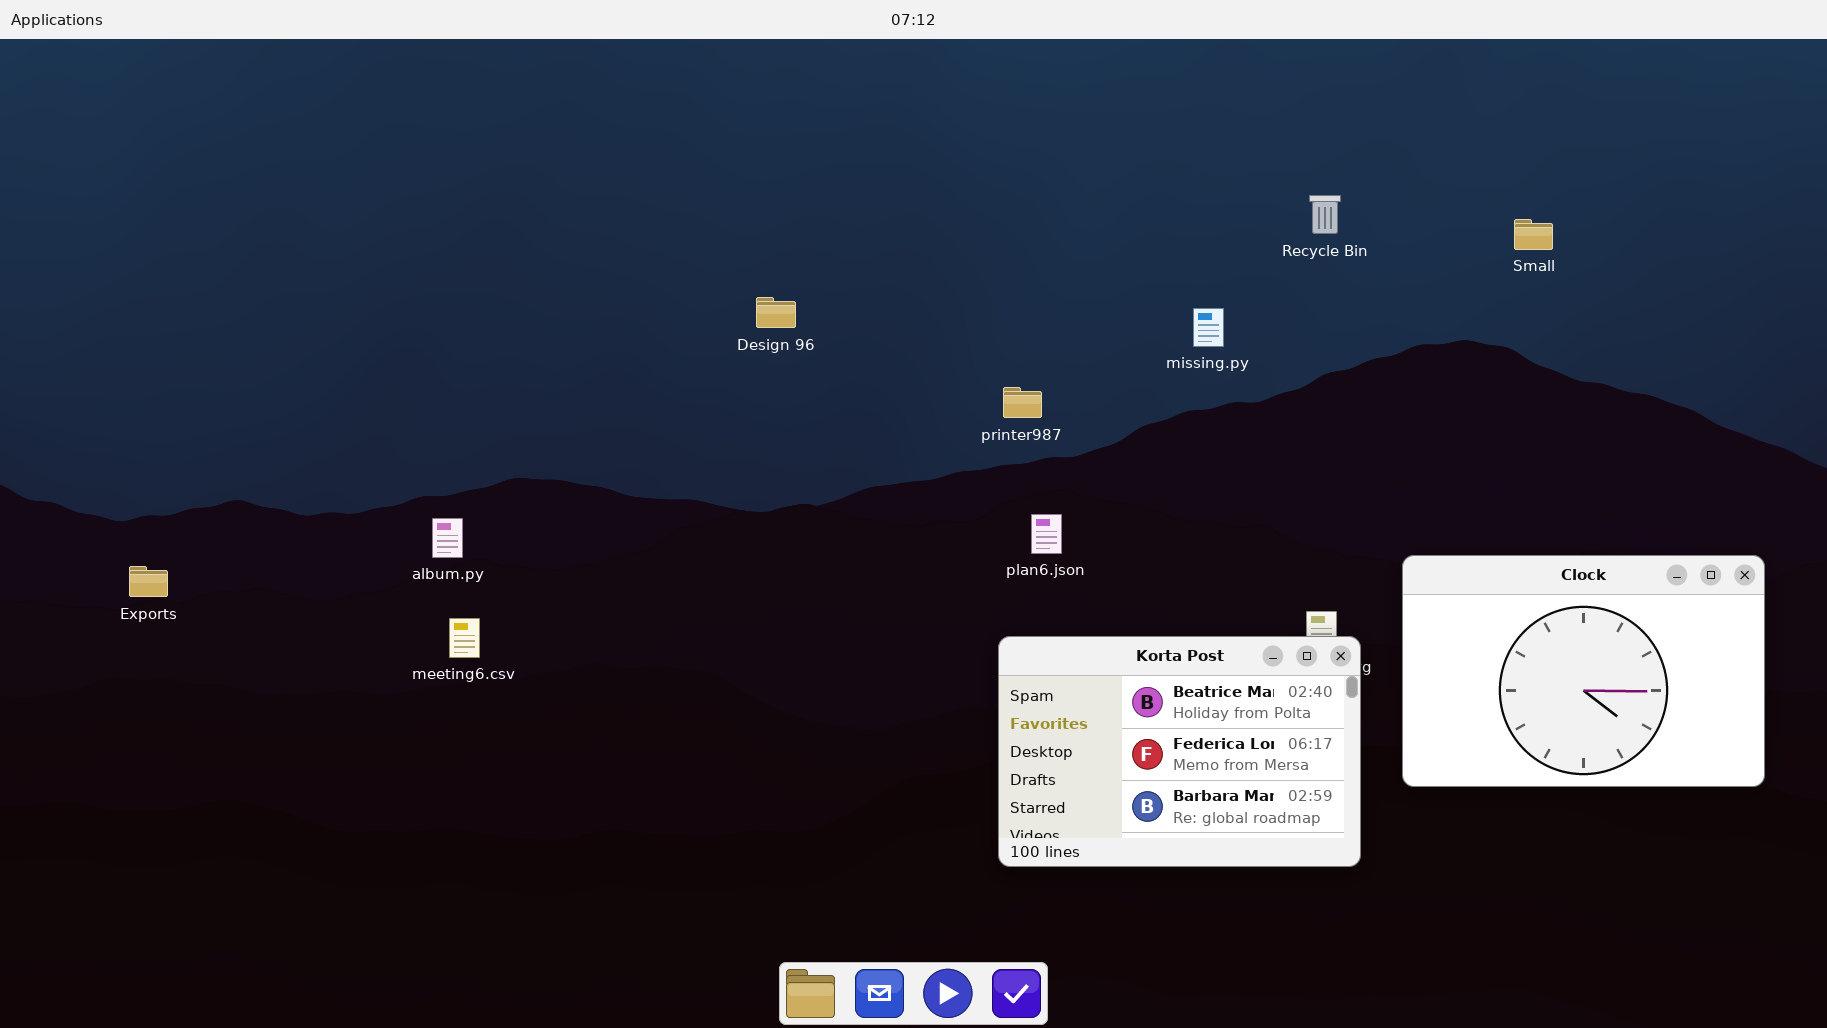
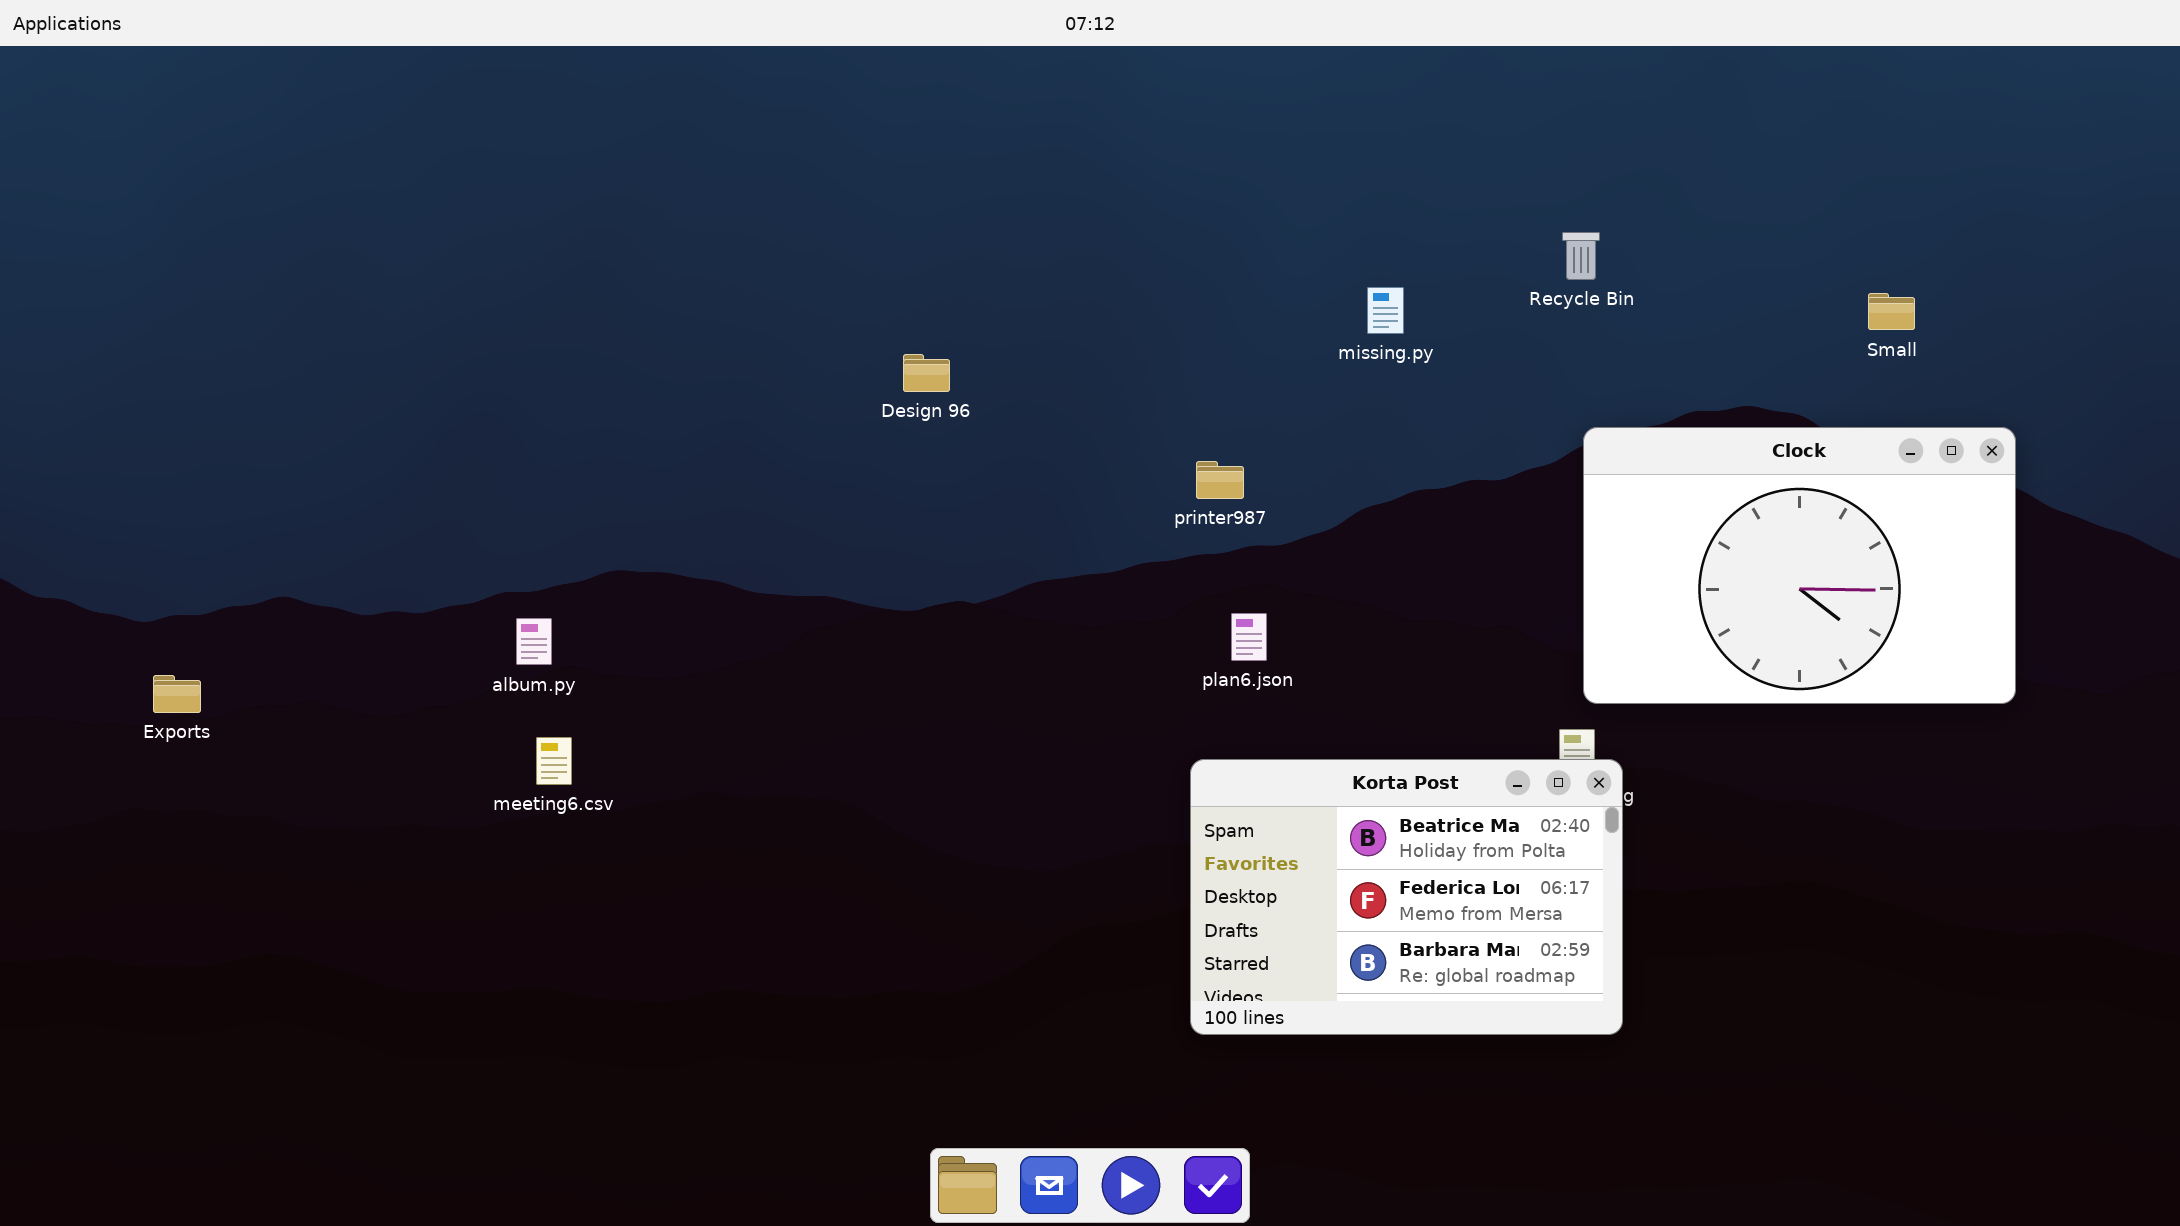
Small: [1514,219,1553,250] -> [1868,293,1915,330], moved
missing.py: [1193,308,1224,347] -> [1367,287,1404,334], moved
Clock: [1402,555,1765,787] -> [1583,427,2016,704], moved

